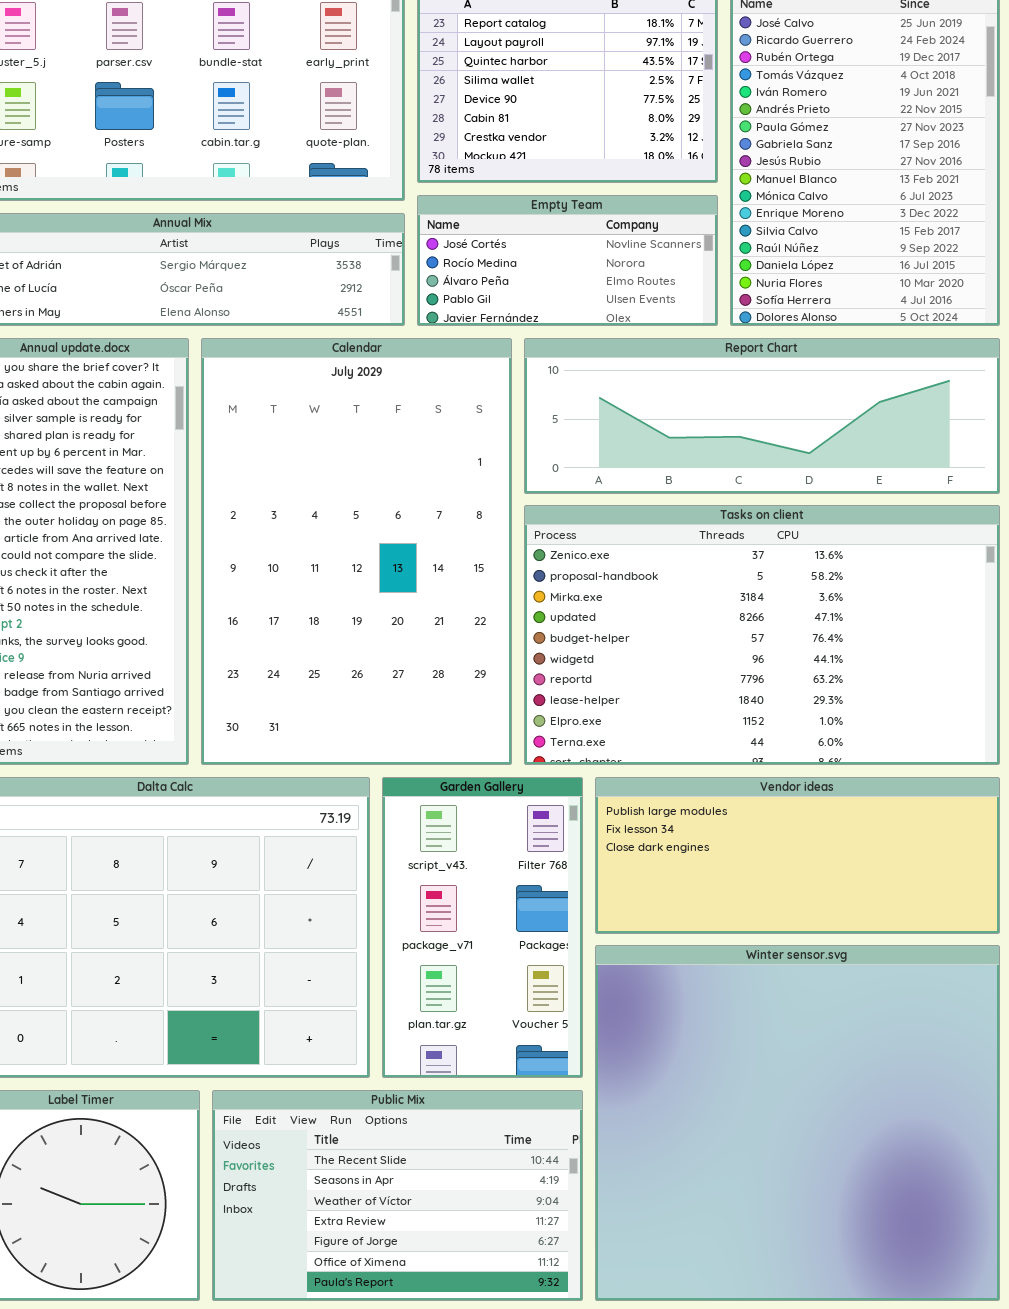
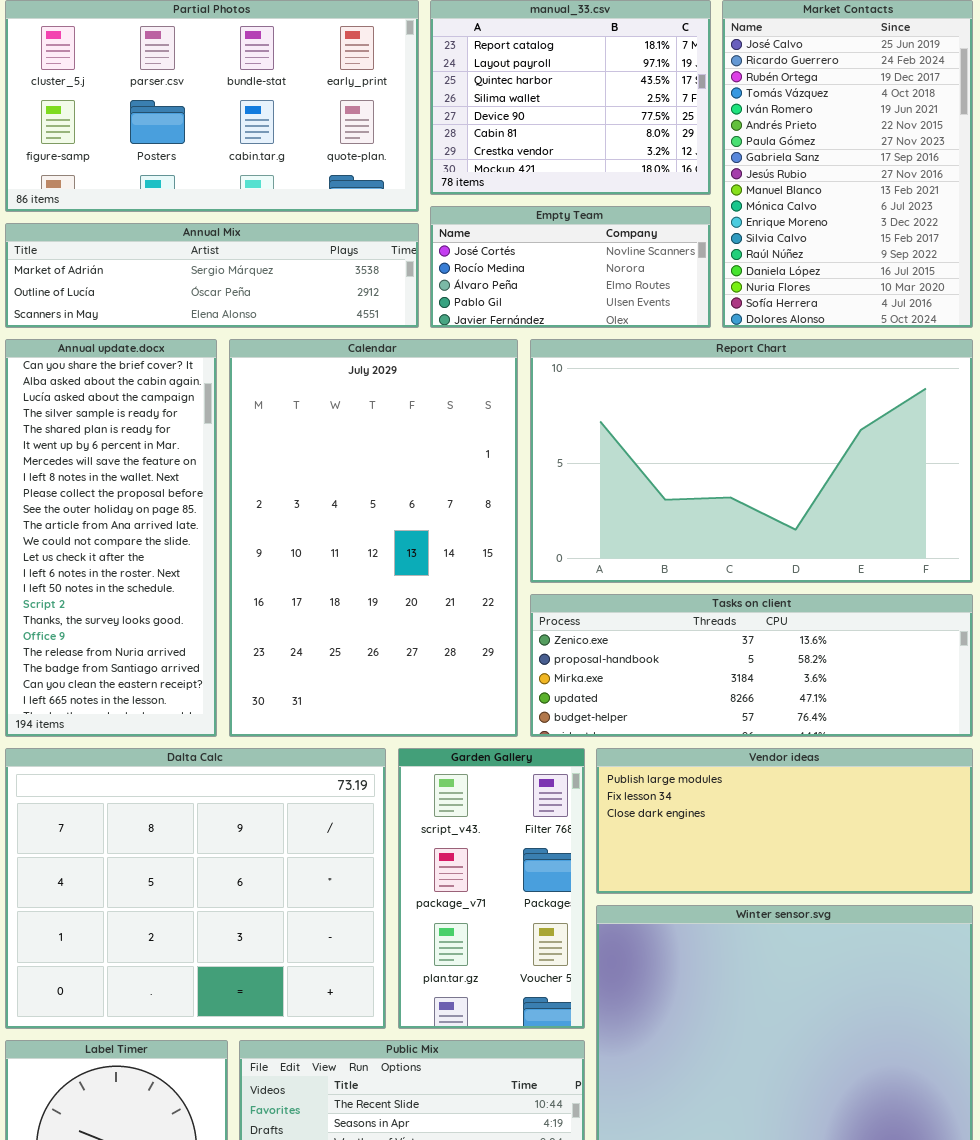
Report Chart: [524,338,1000,494] -> [530,339,973,583], resized
Tasks on client: [524,505,1000,765] -> [530,594,973,737], resized

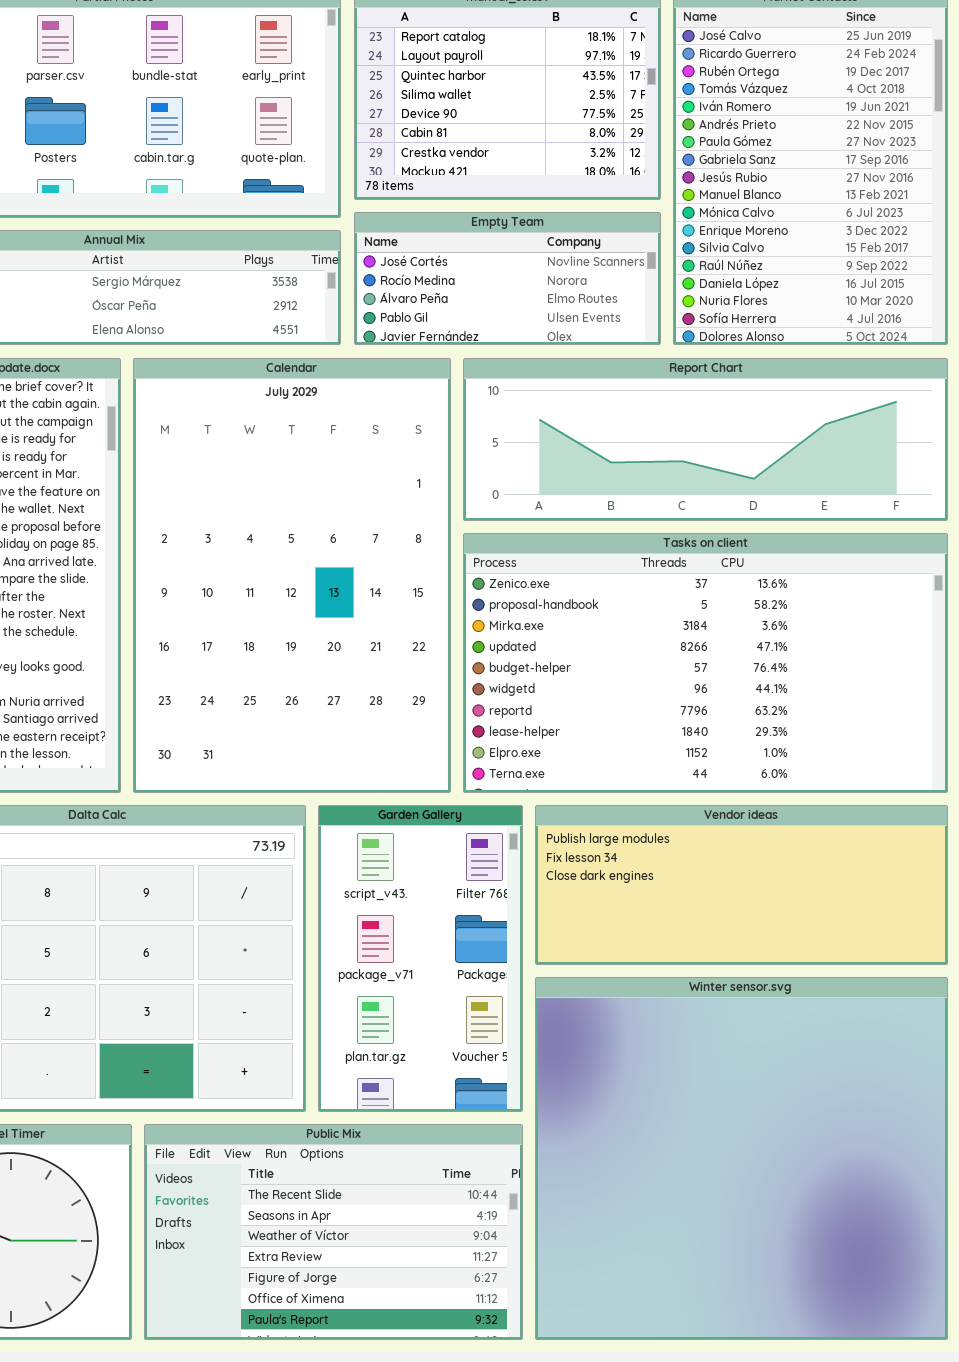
Report Chart: [530,339,973,583] -> [463,358,948,521], resized
Tasks on client: [530,594,973,737] -> [463,533,948,793], resized

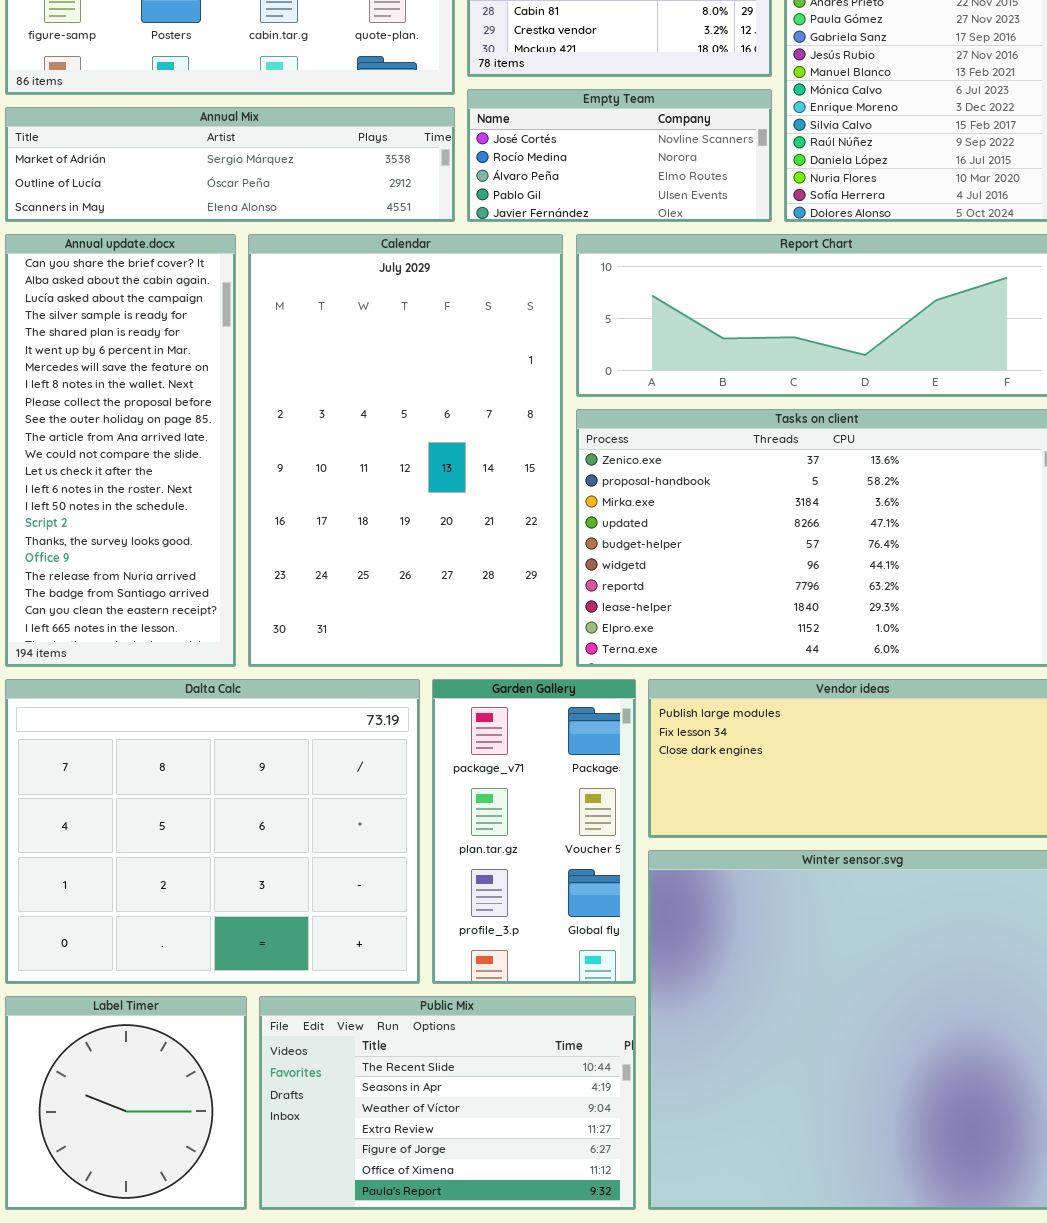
Garden Gallery: [318,805,523,1112] -> [432,679,636,984], scrolled down 1 row

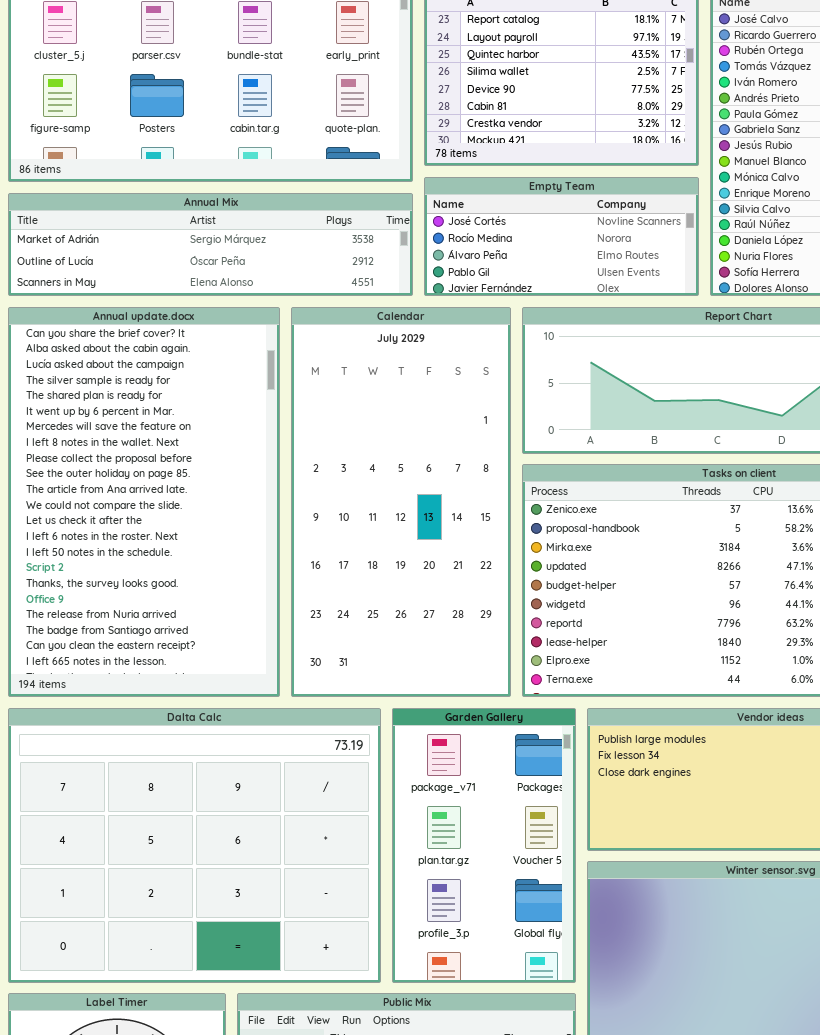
Annual update.docx: [5,234,236,667] -> [8,307,280,697], resized
Calendar: [248,234,563,667] -> [291,307,511,697], resized

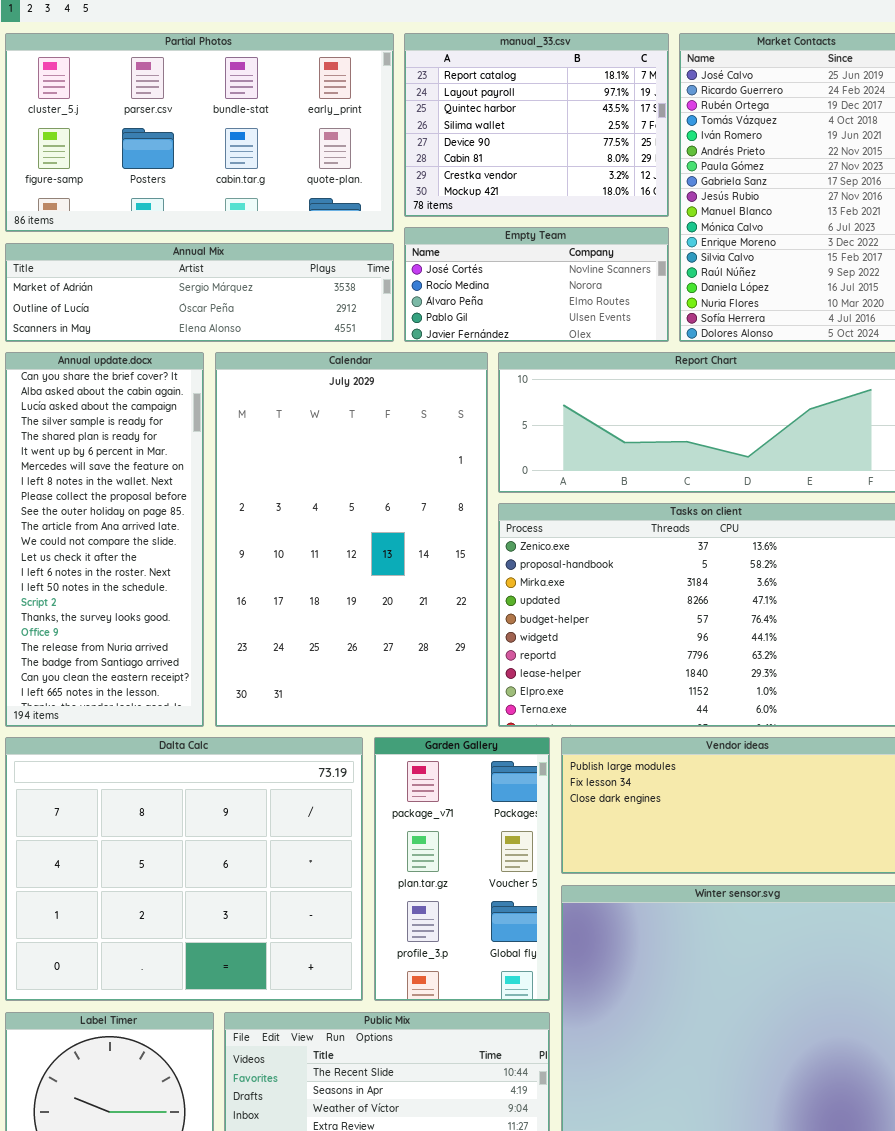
Annual update.docx: [8,307,280,697] -> [5,352,204,727], resized
Calendar: [291,307,511,697] -> [215,352,488,727], resized

